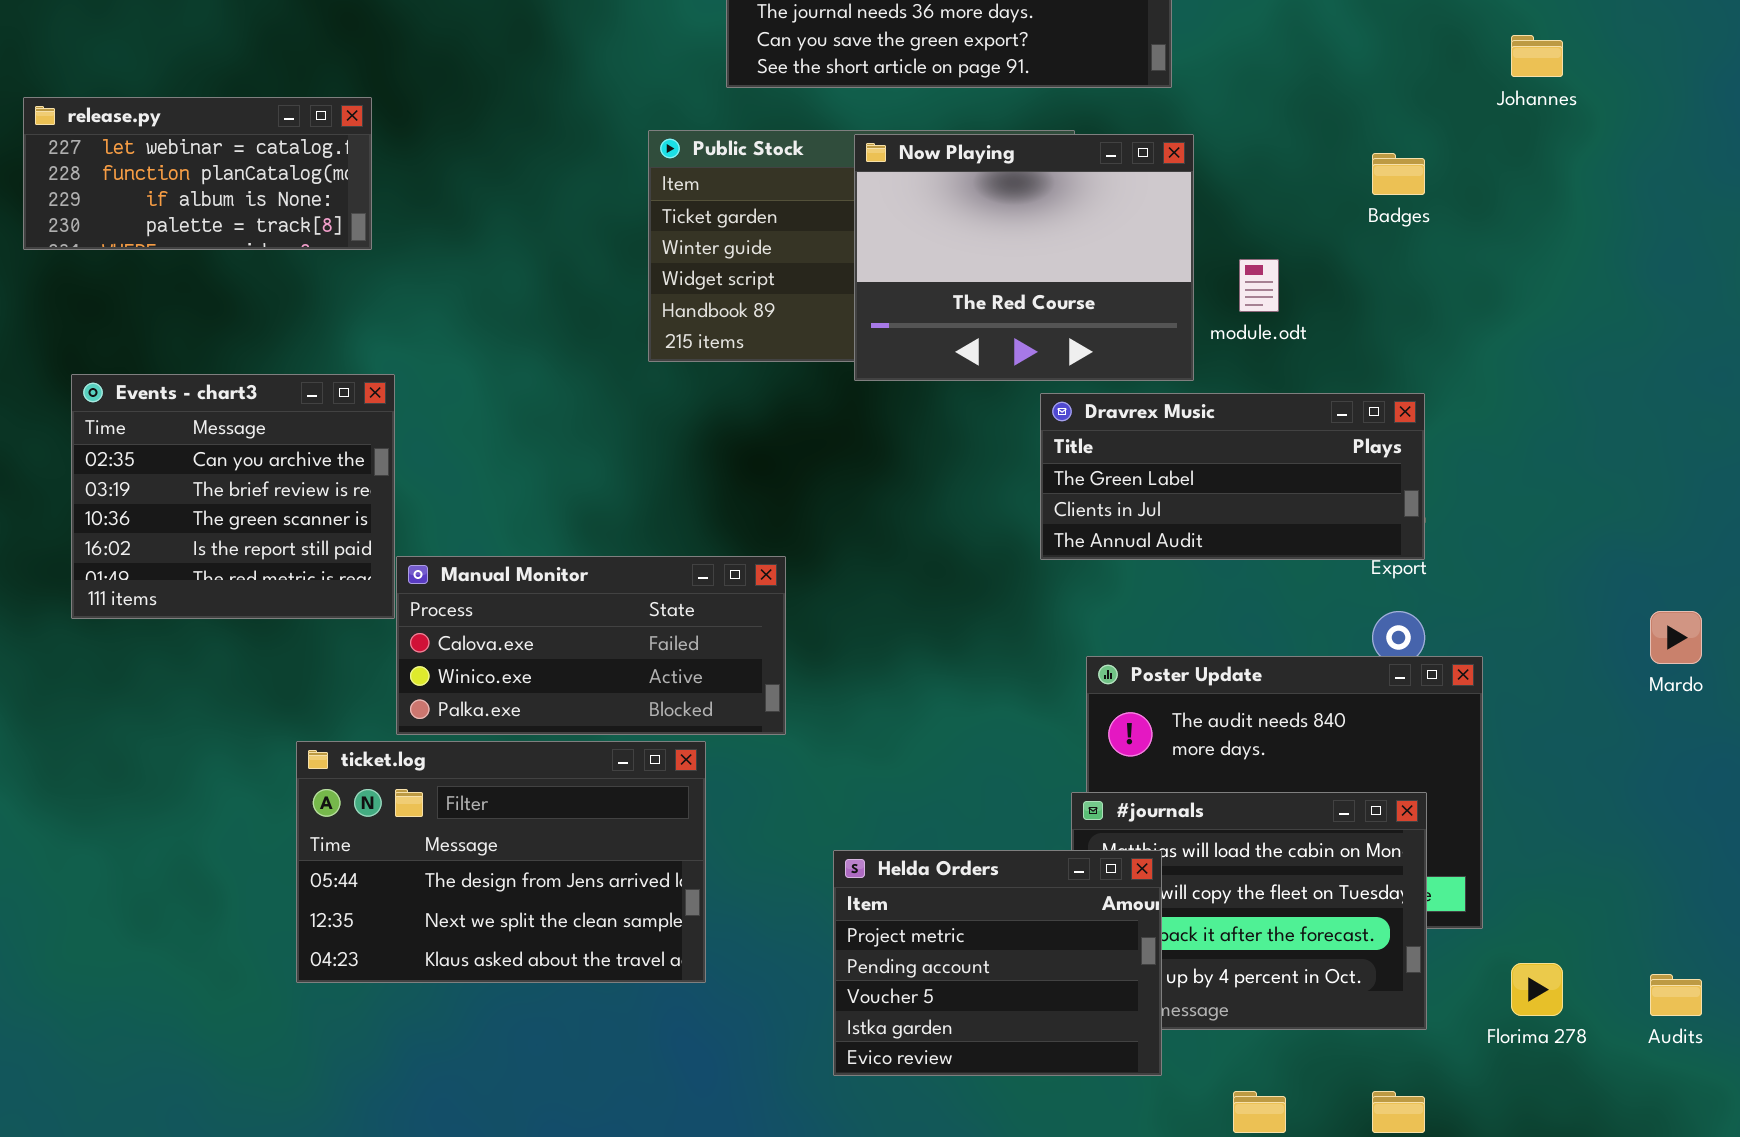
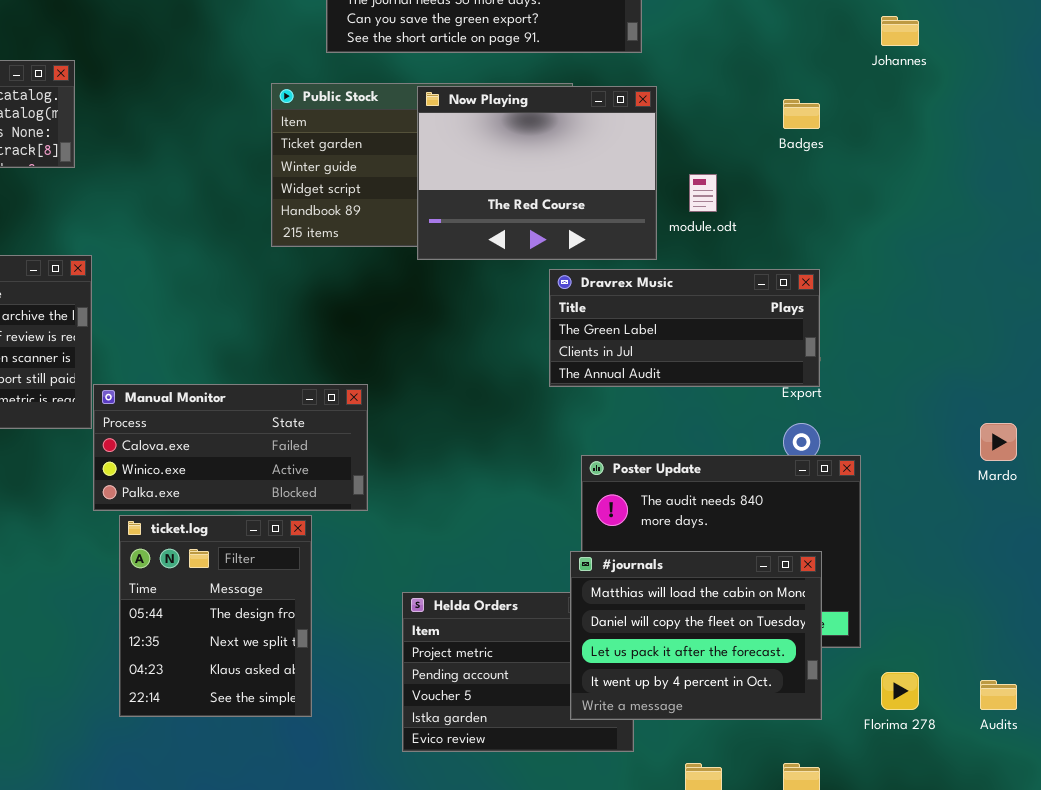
ticket.log: [296,741,706,983] -> [119,515,312,717], resized
#journals: [1071,792,1427,1030] -> [570,551,822,720], raised

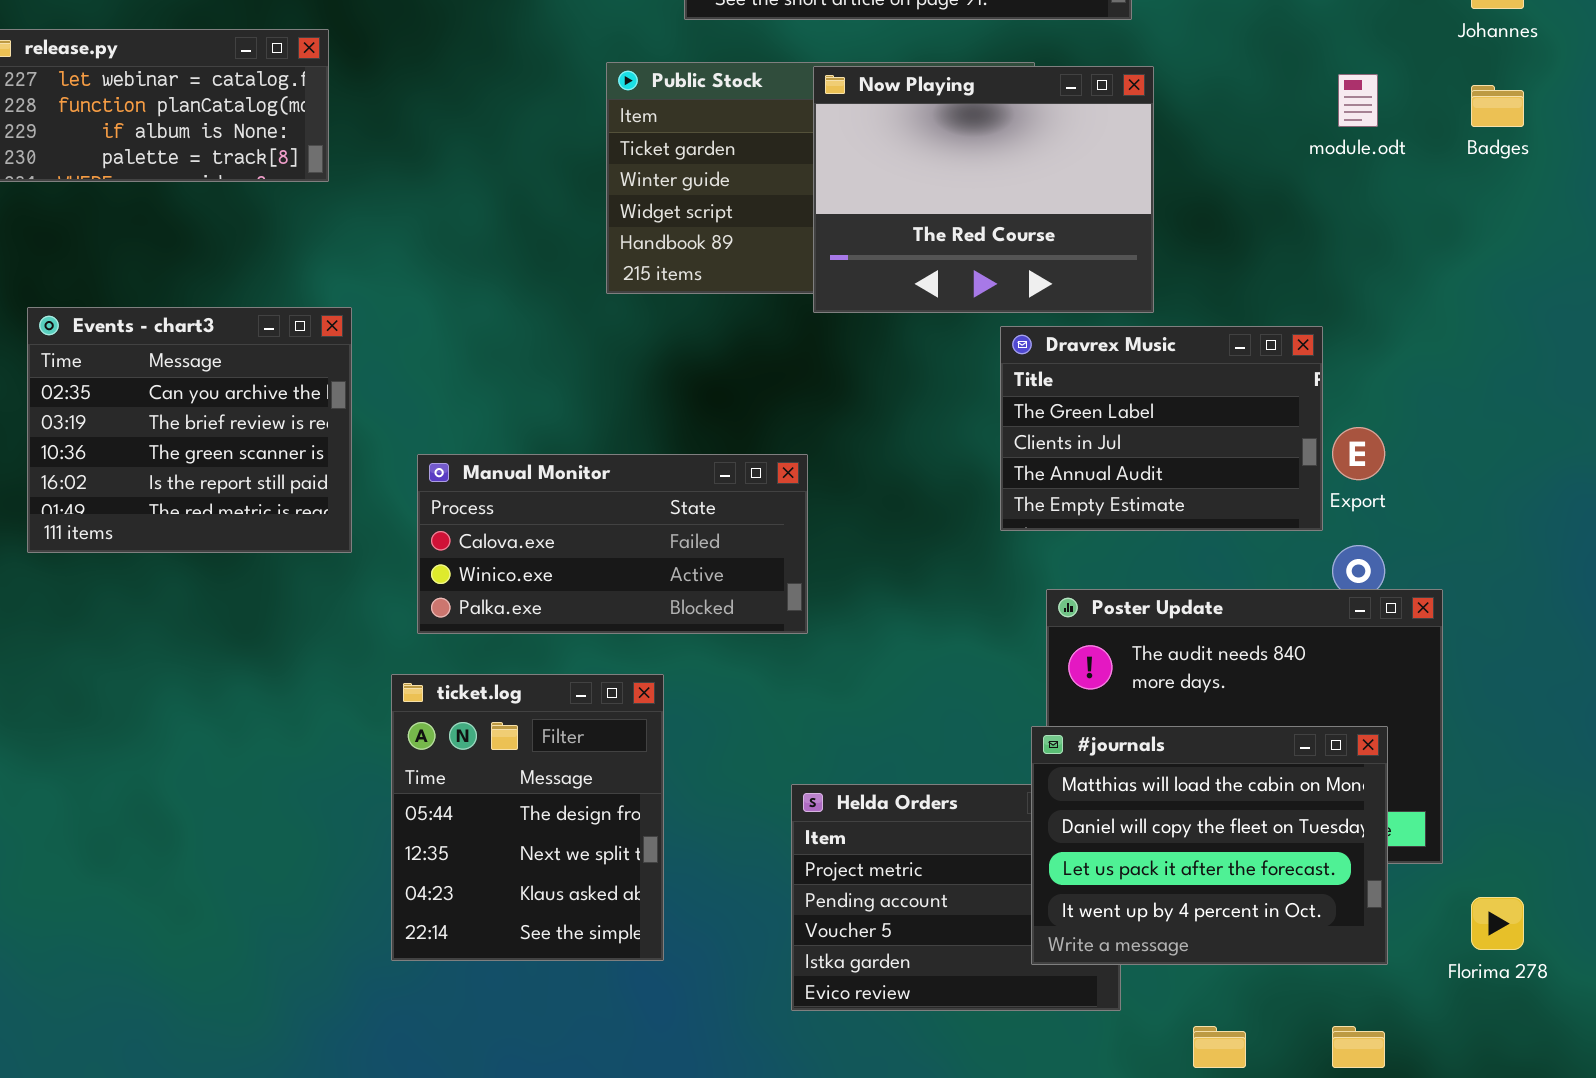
Badges: [783,99,820,129] -> [1471,85,1524,127], moved
module.odt: [689,174,717,212] -> [1338,74,1378,127], moved
Dravrex Music: [549,269,820,387] -> [1000,326,1323,531], resized
Manual Monitor: [93,384,368,511] -> [417,454,808,634], moved

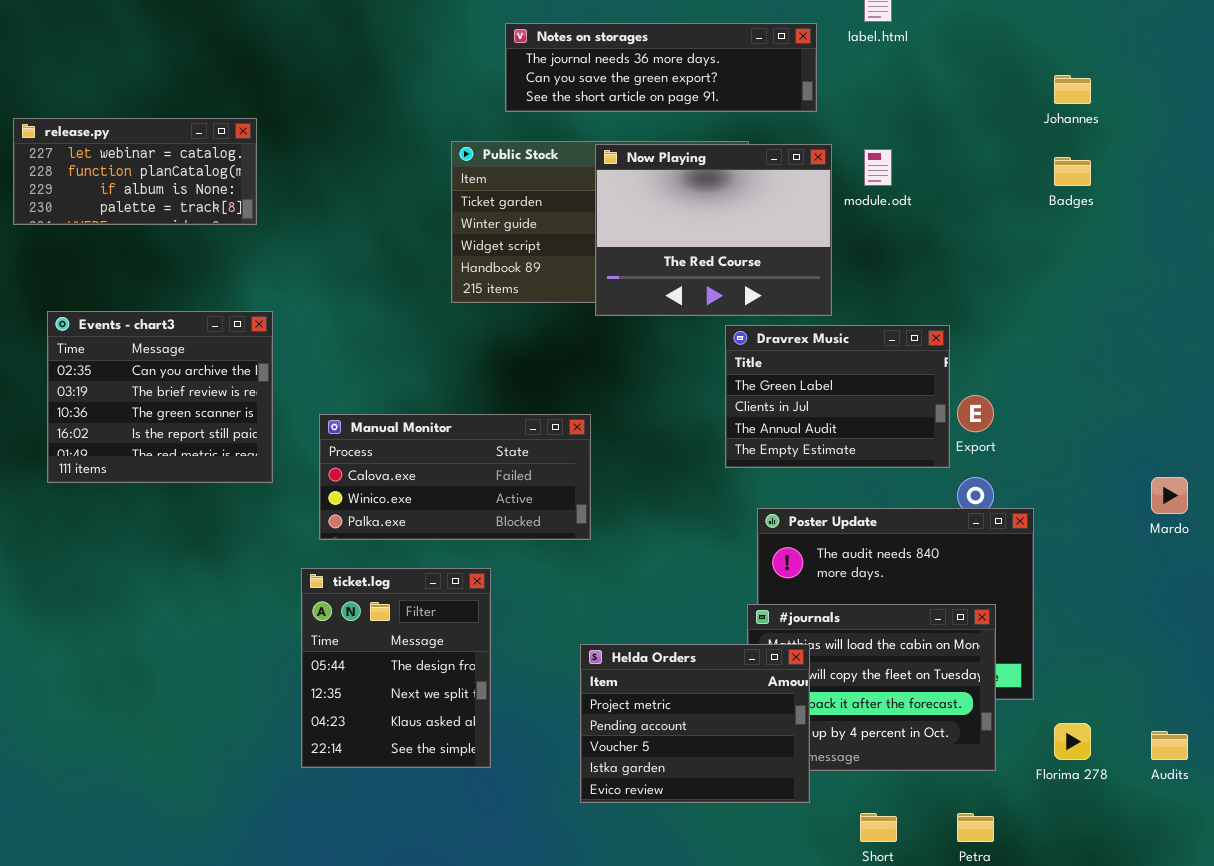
module.odt: [1338,74,1378,127] -> [864,149,892,186], moved
Helda Orders: [791,784,1121,1011] -> [580,644,810,803], raised

